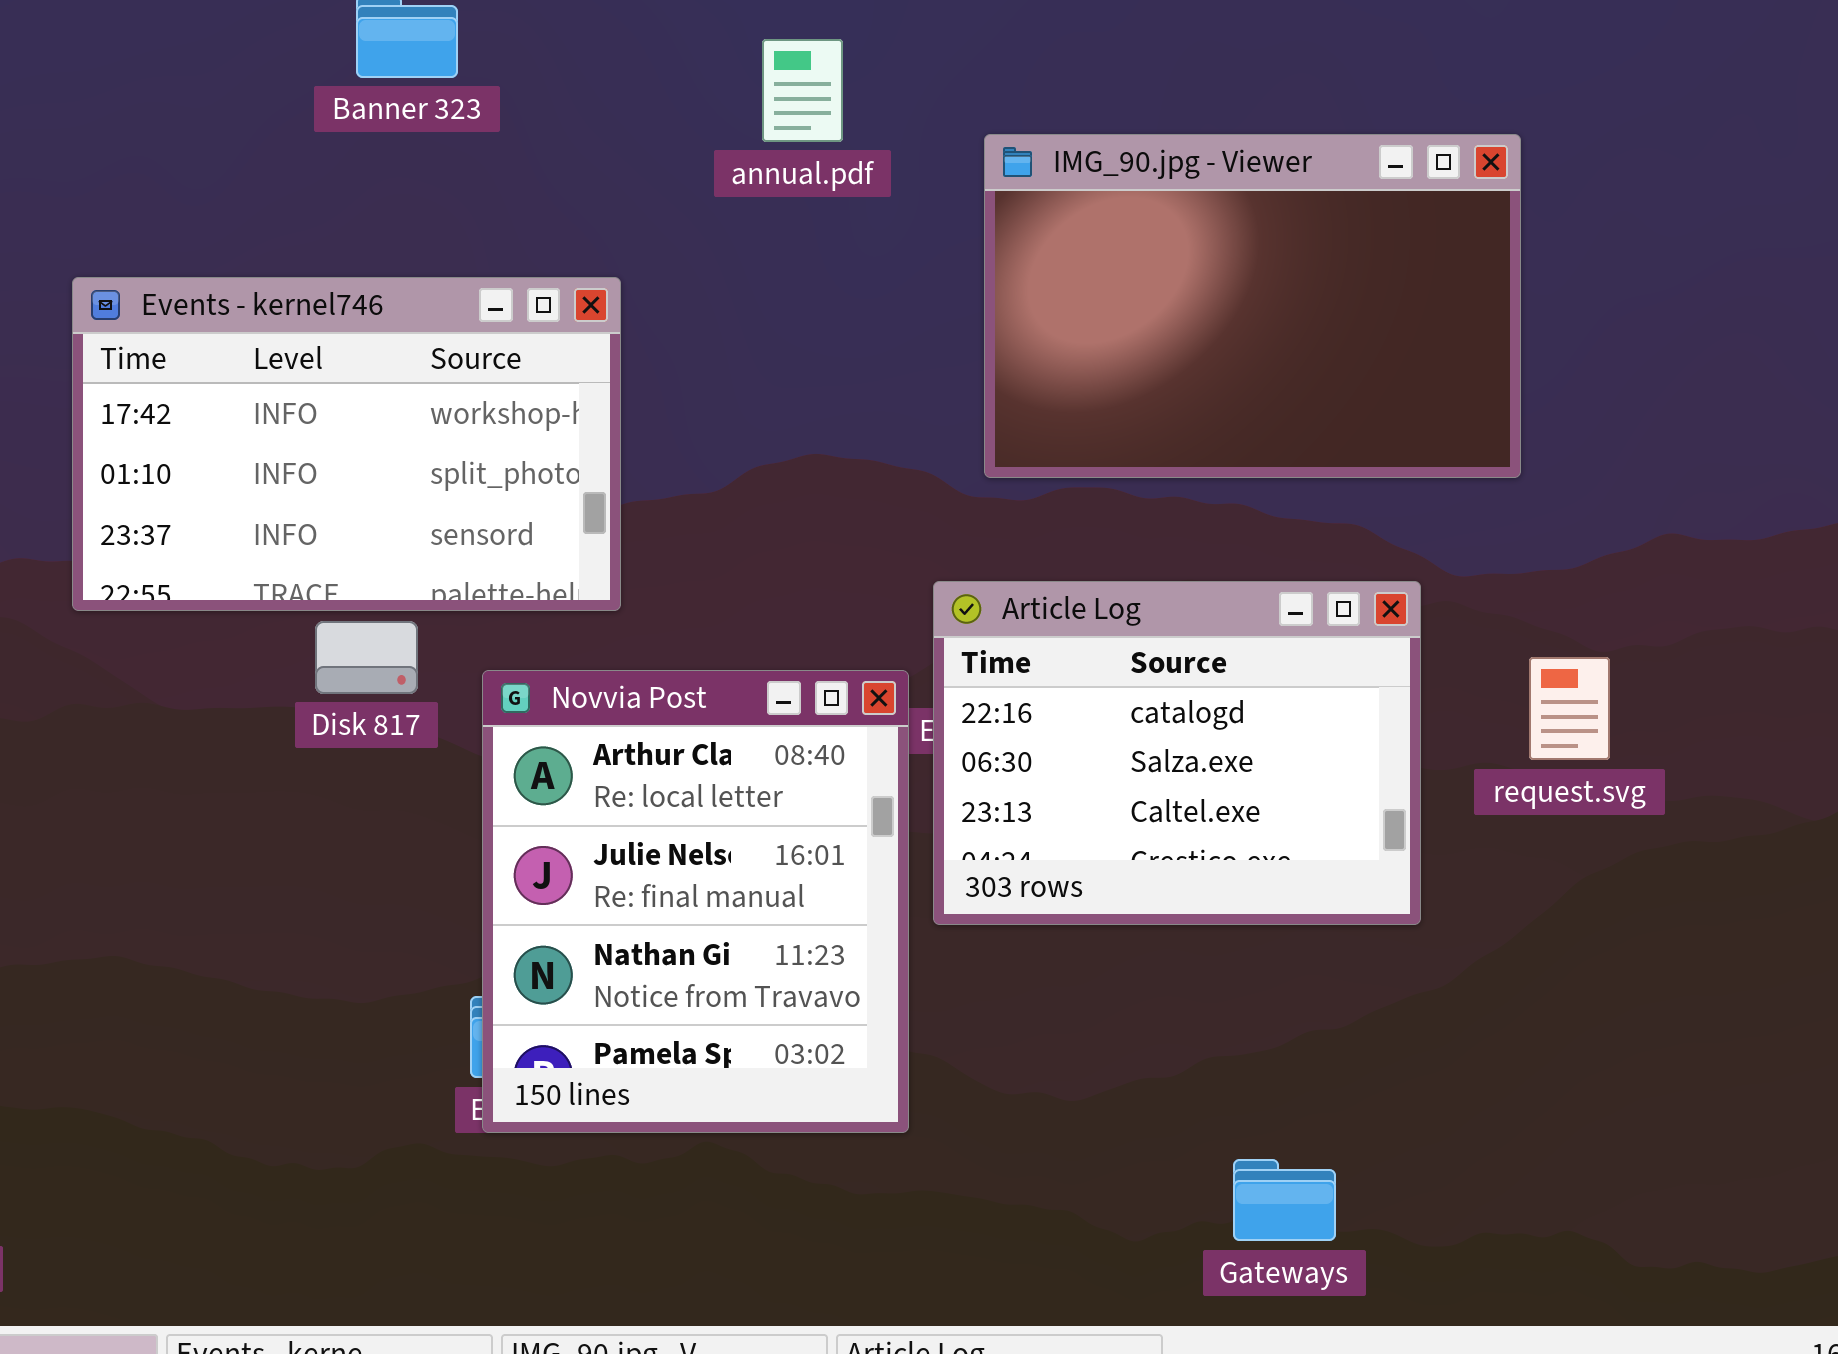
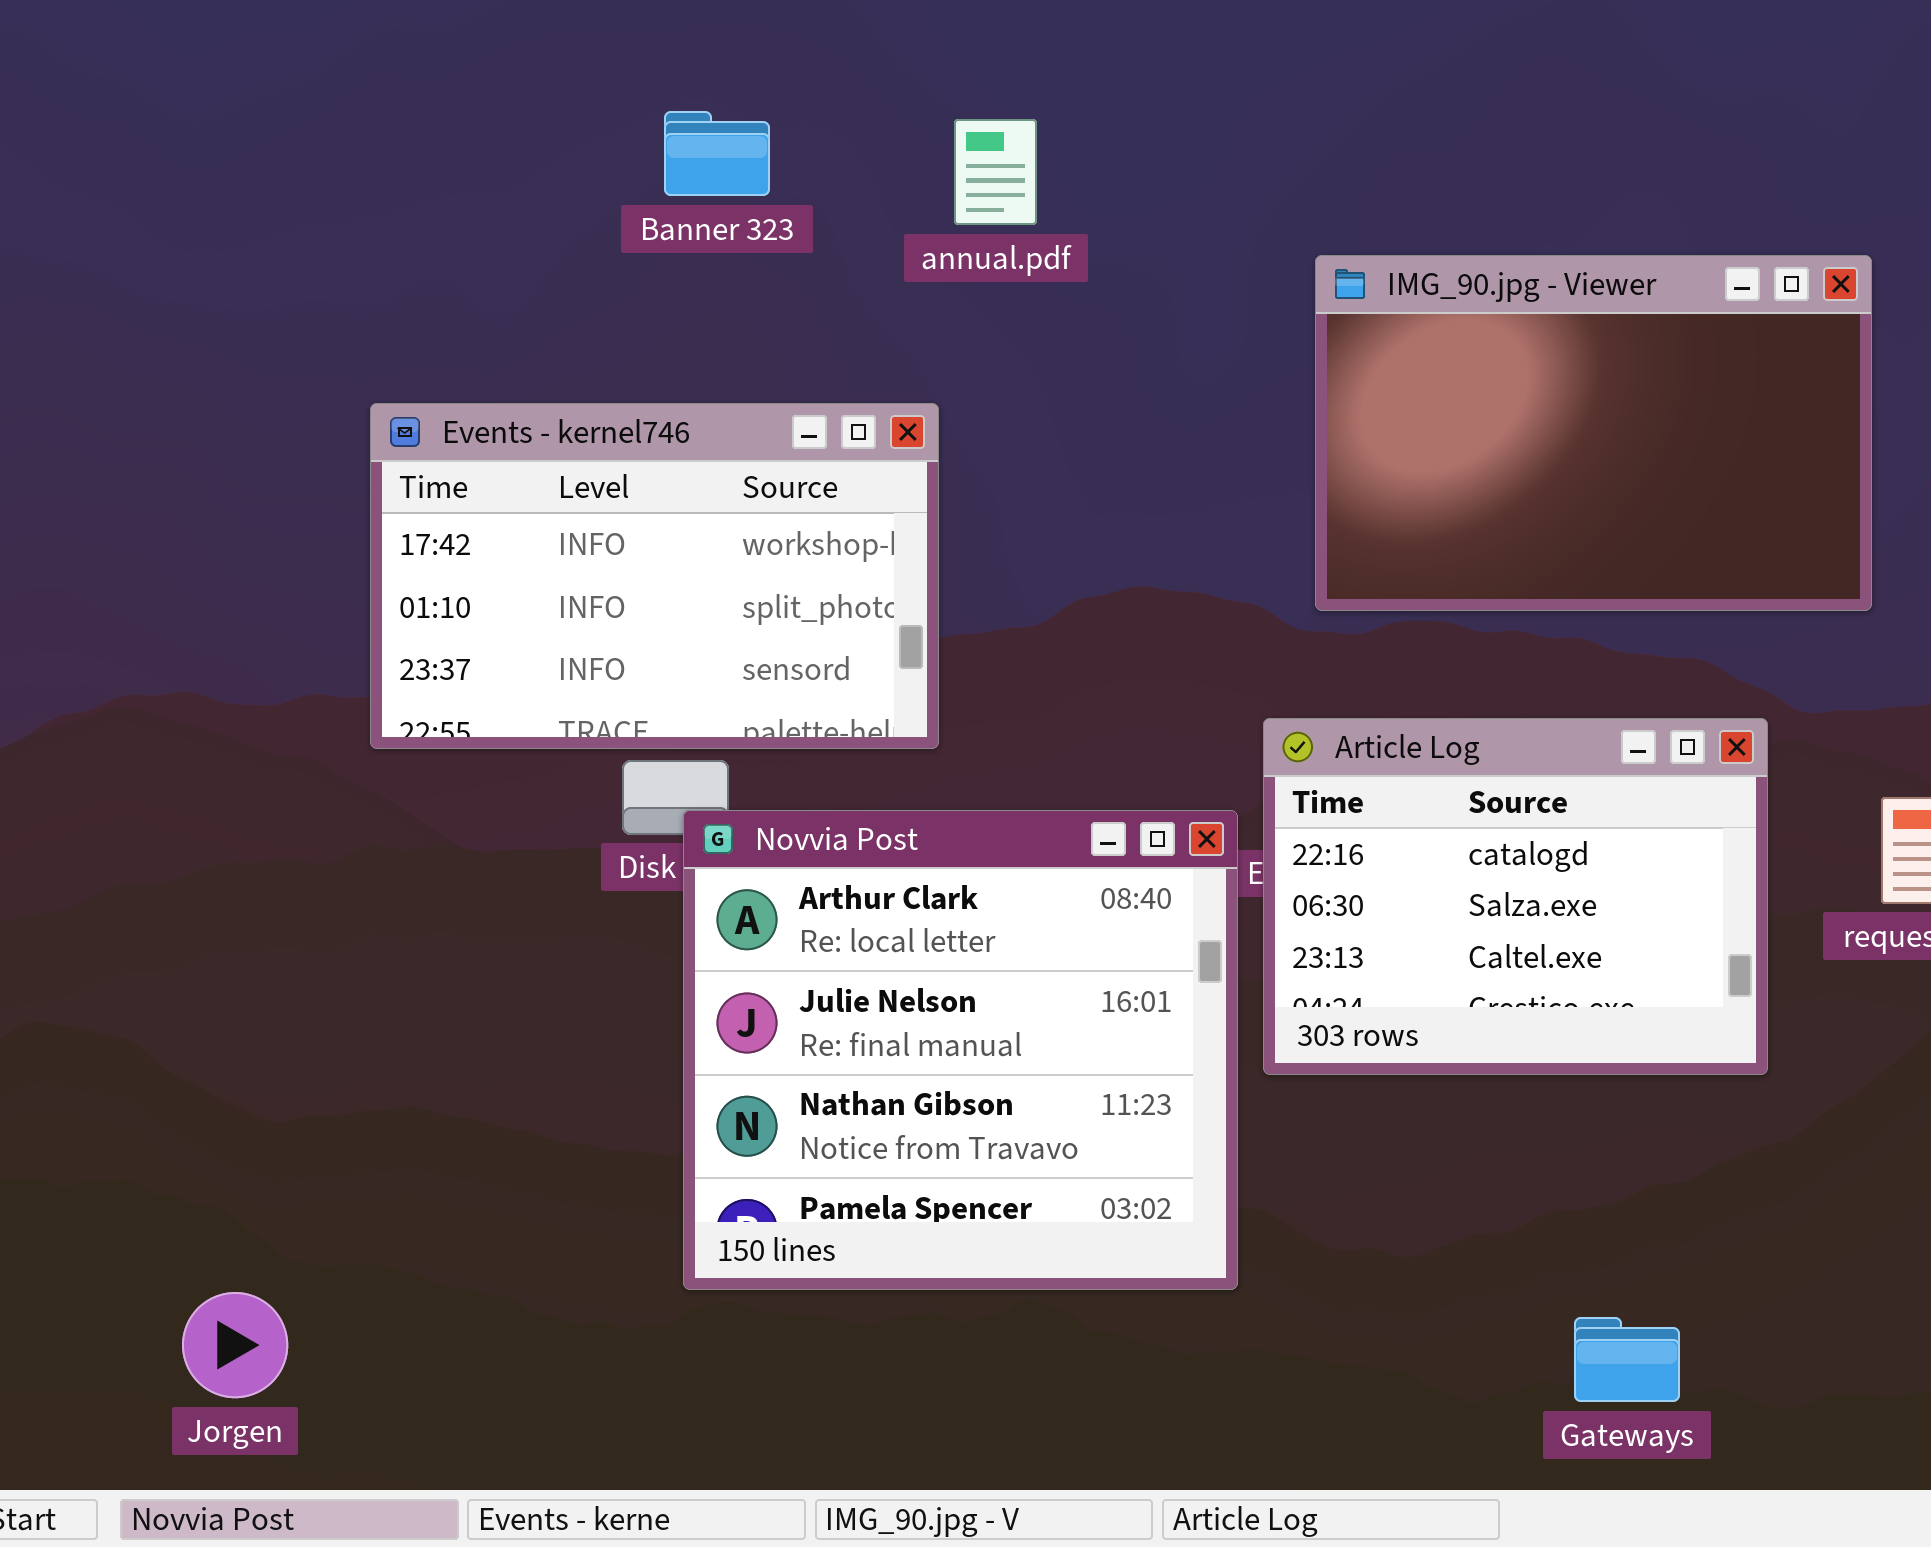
annual.pdf: [762,39,843,142] -> [954,119,1037,225], moved
Novvia Post: [482,670,909,1133] -> [683,810,1238,1290], resized

